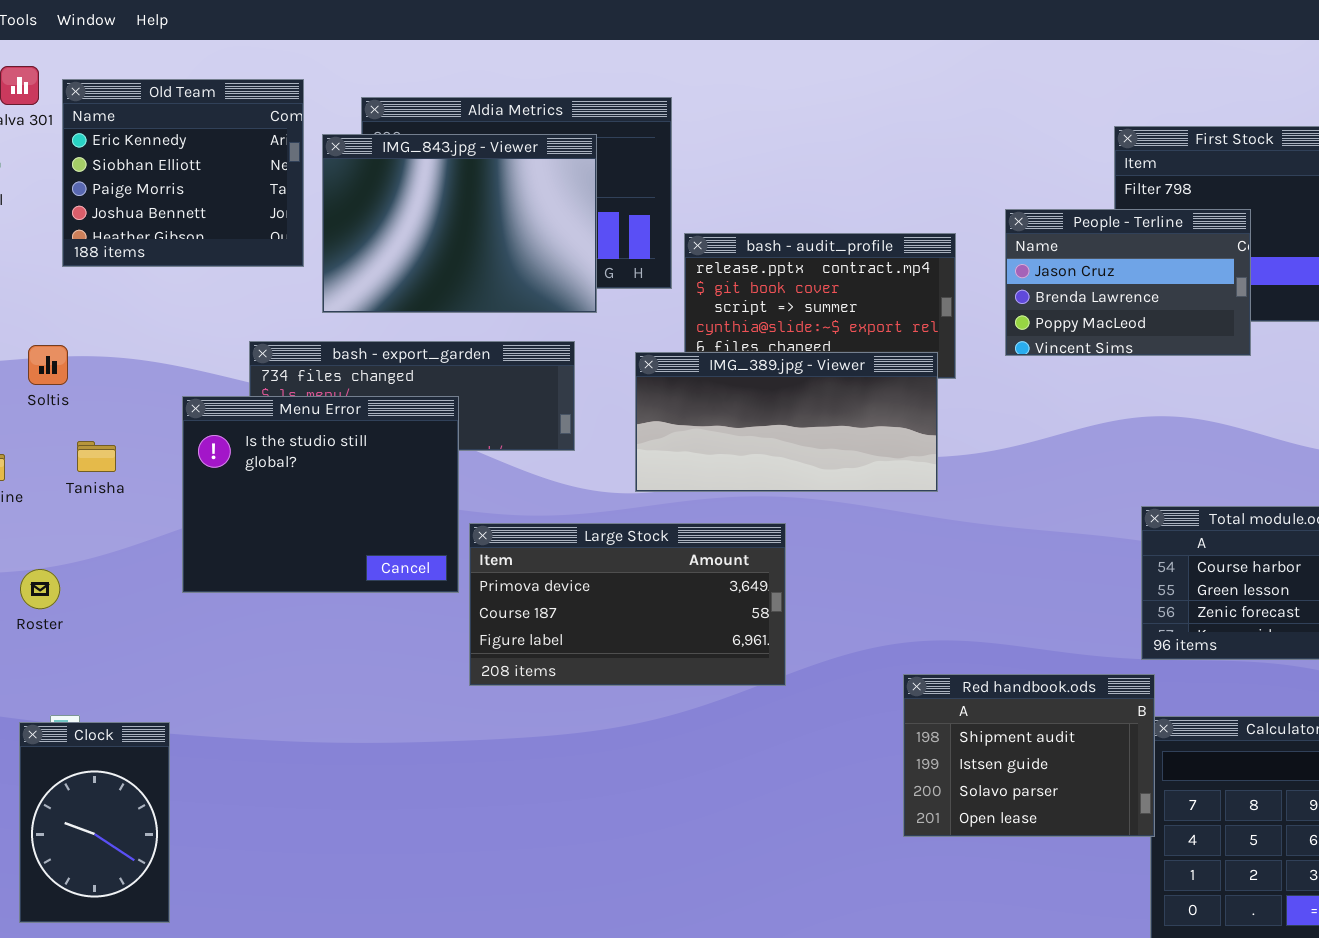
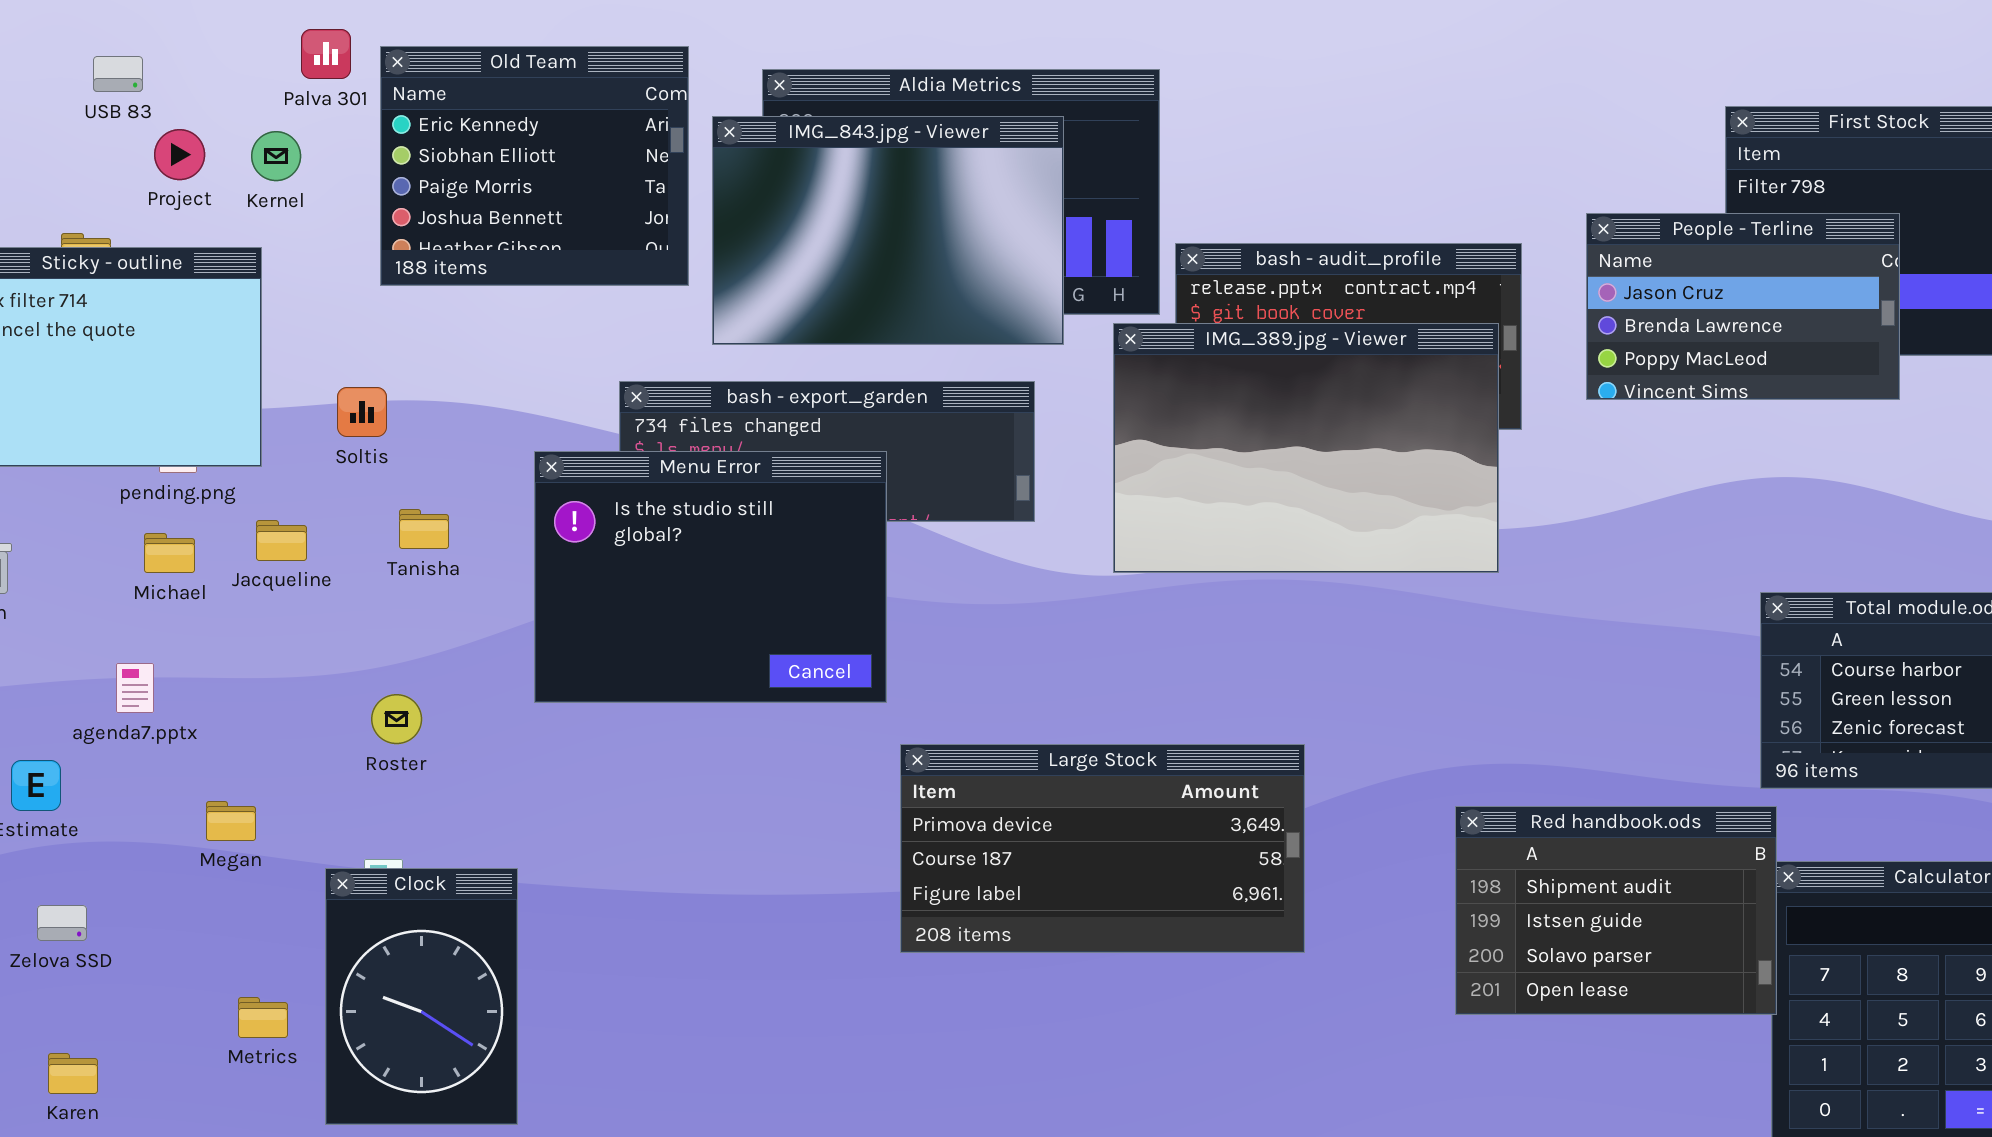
IMG_389.jpg - Viewer: [635,352,938,492] -> [1113,323,1499,573], resized
Large Stock: [469,523,786,686] -> [900,744,1305,953], moved
Roster: [20,569,60,609] -> [371,694,422,744], moved

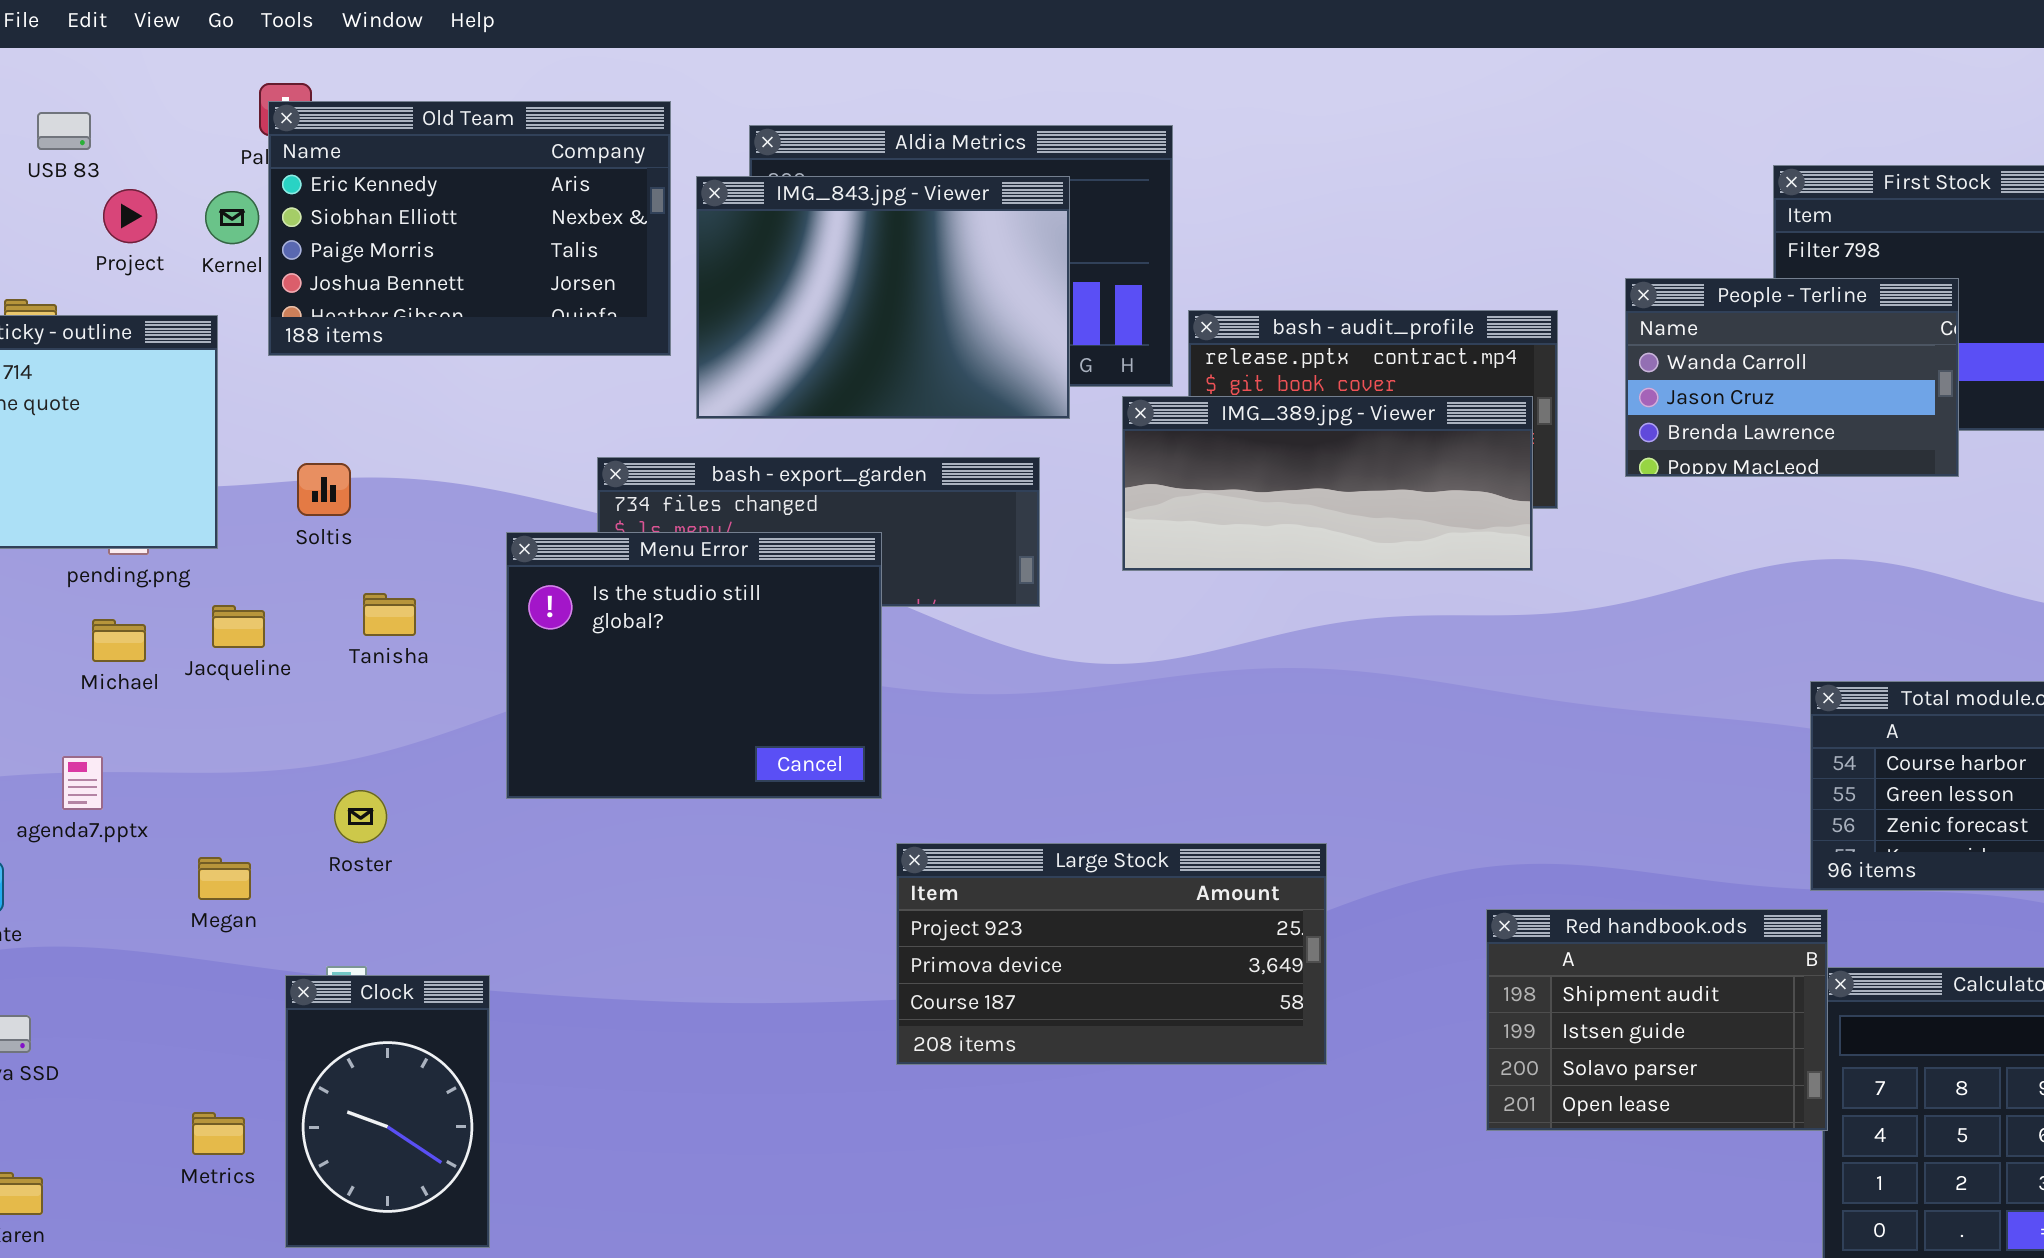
Old Team: [380,46,689,286] -> [268,101,671,356], resized
People - Terline: [1586,213,1900,400] -> [1625,278,1959,477], scrolled up 1 row
IMG_389.jpg - Viewer: [1113,323,1499,573] -> [1122,396,1533,571], resized
Large Stock: [900,744,1305,953] -> [896,843,1327,1065], scrolled up 1 row
Megan: [206,801,256,841] -> [198,857,251,900], moved

